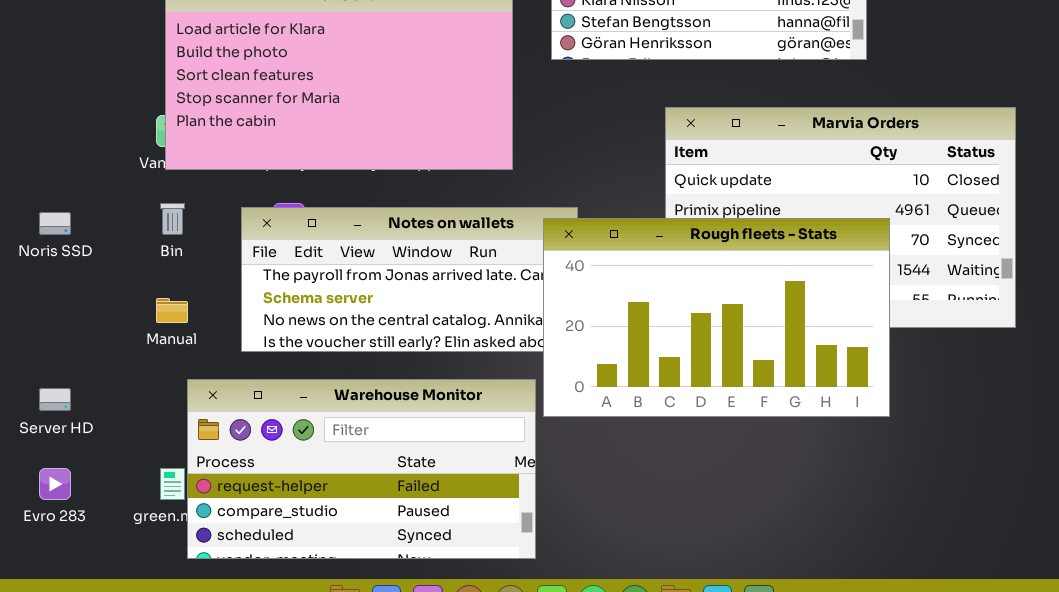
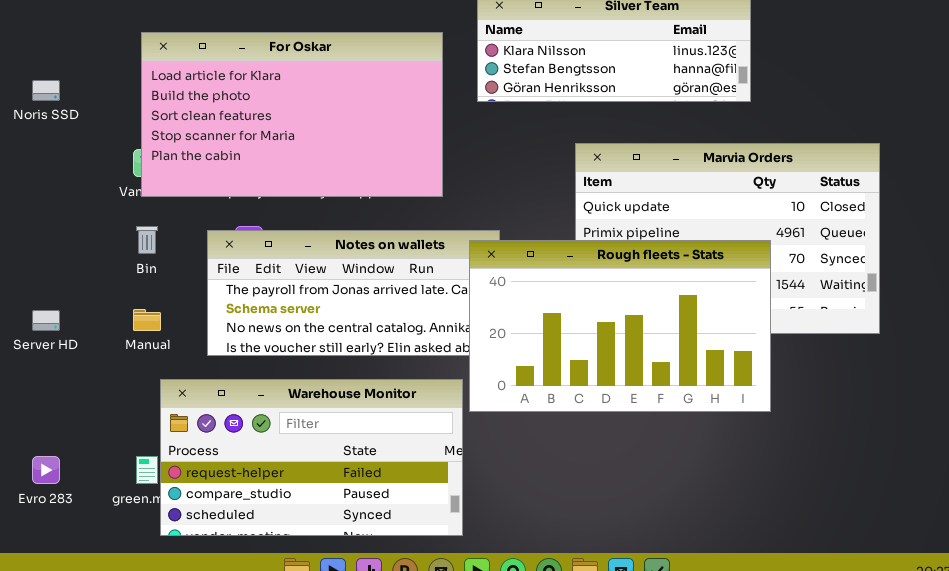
Noris SSD: [39,212,71,235] -> [32,80,60,101], moved
Server HD: [39,388,71,411] -> [32,310,60,331], moved

